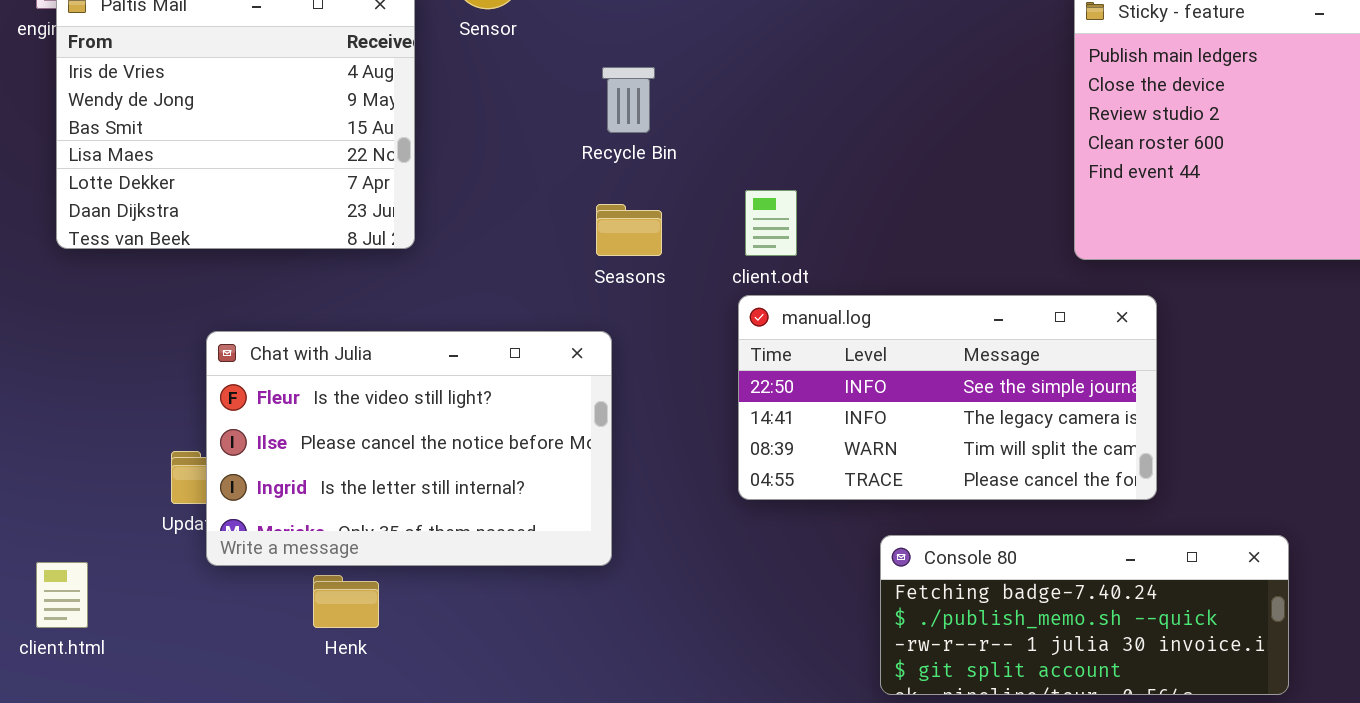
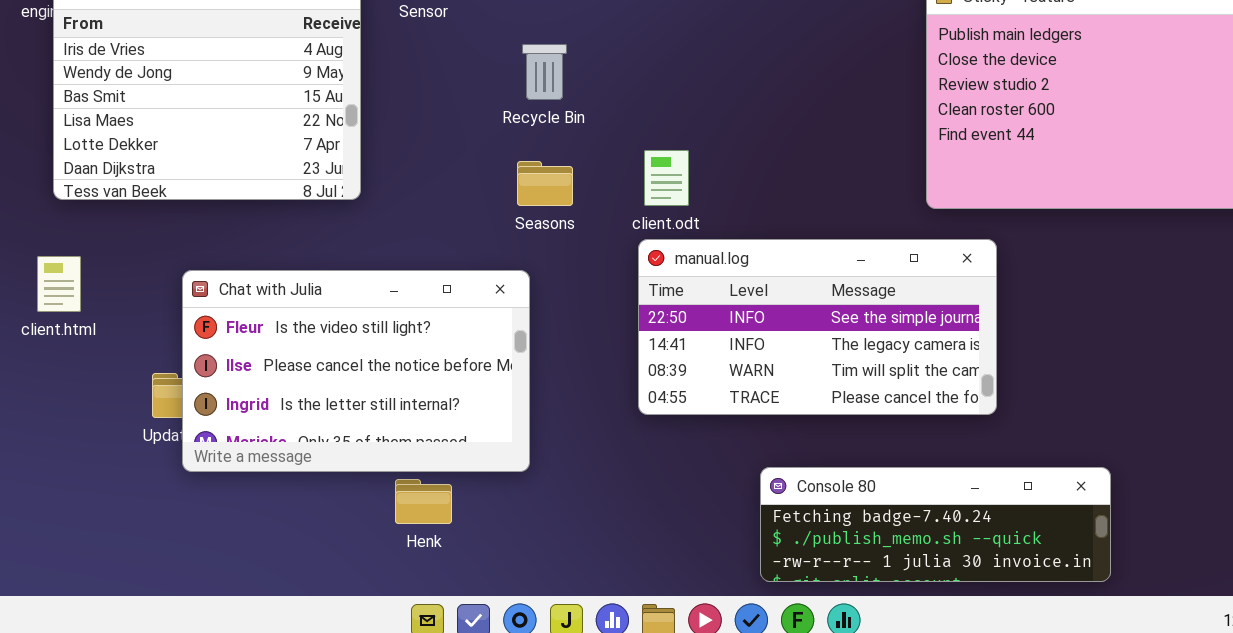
Console 80: [880,535,1289,695] -> [760,467,1111,582], resized
client.html: [36,562,88,628] -> [37,256,81,312], moved
Henk: [313,575,379,628] -> [395,479,452,524], moved

